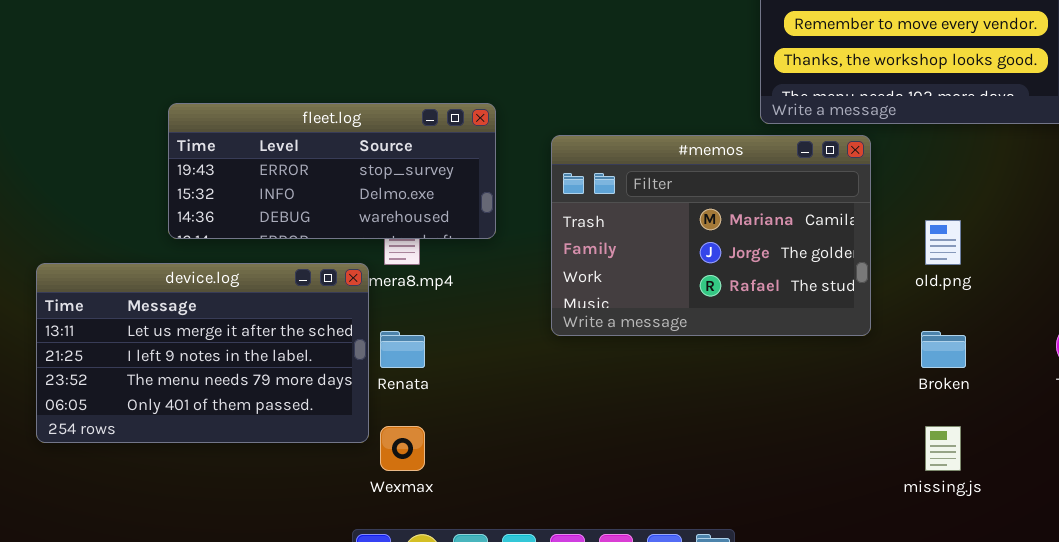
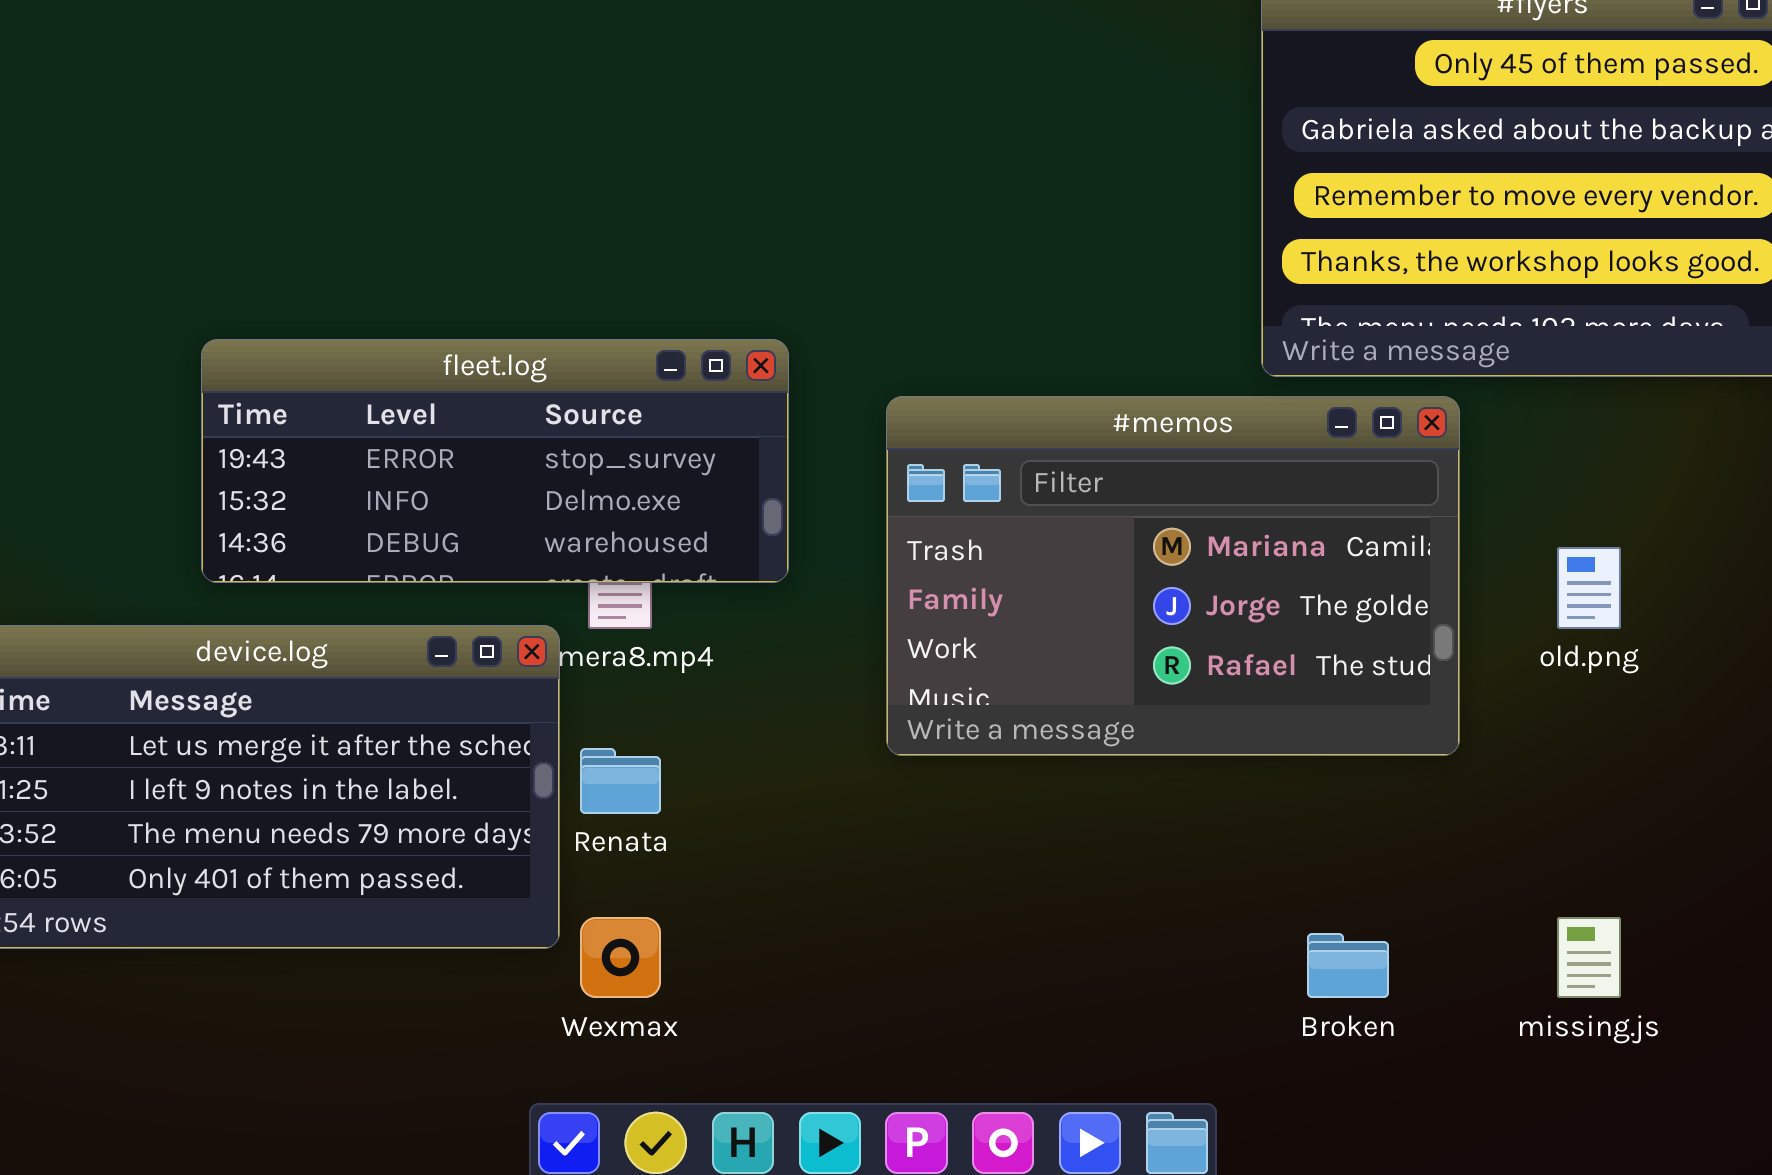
Broken: [921,331,966,368] -> [1307,933,1389,998], moved

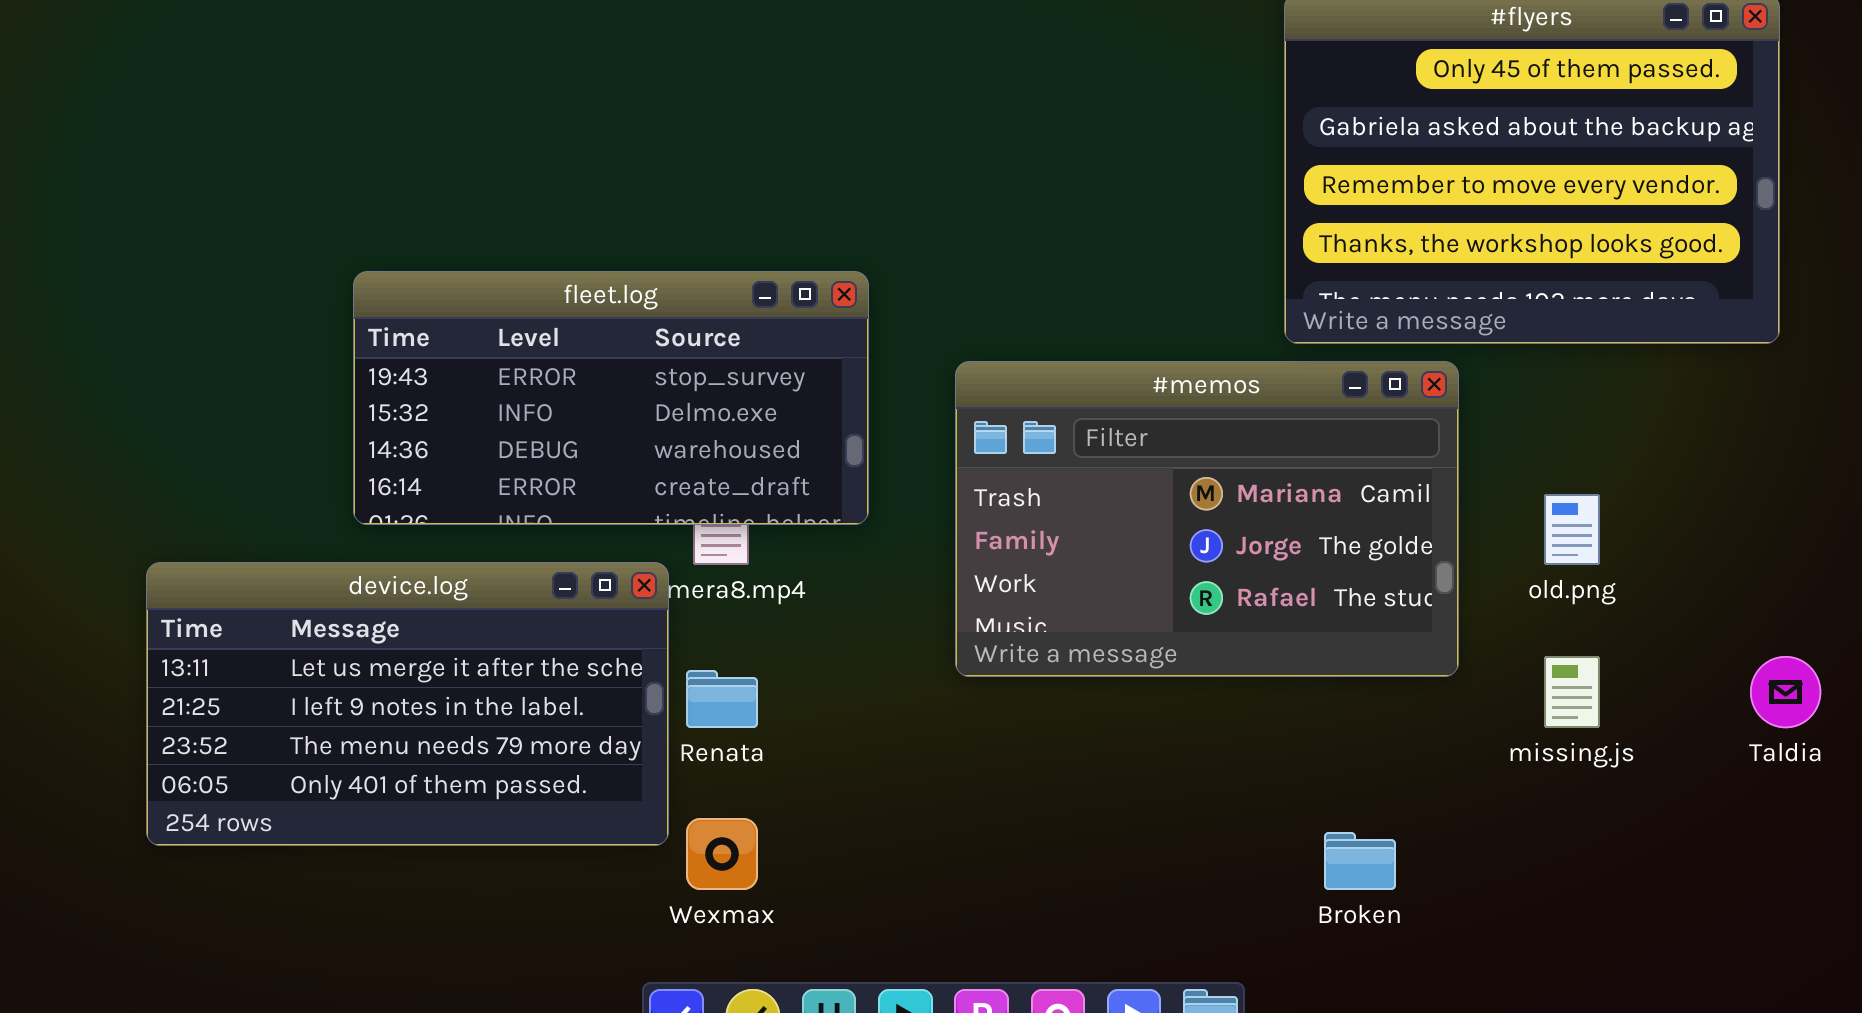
fleet.log: [201,339,789,583] -> [353,271,869,525], resized
missing.js: [1557,917,1621,998] -> [1544,656,1600,728], moved

